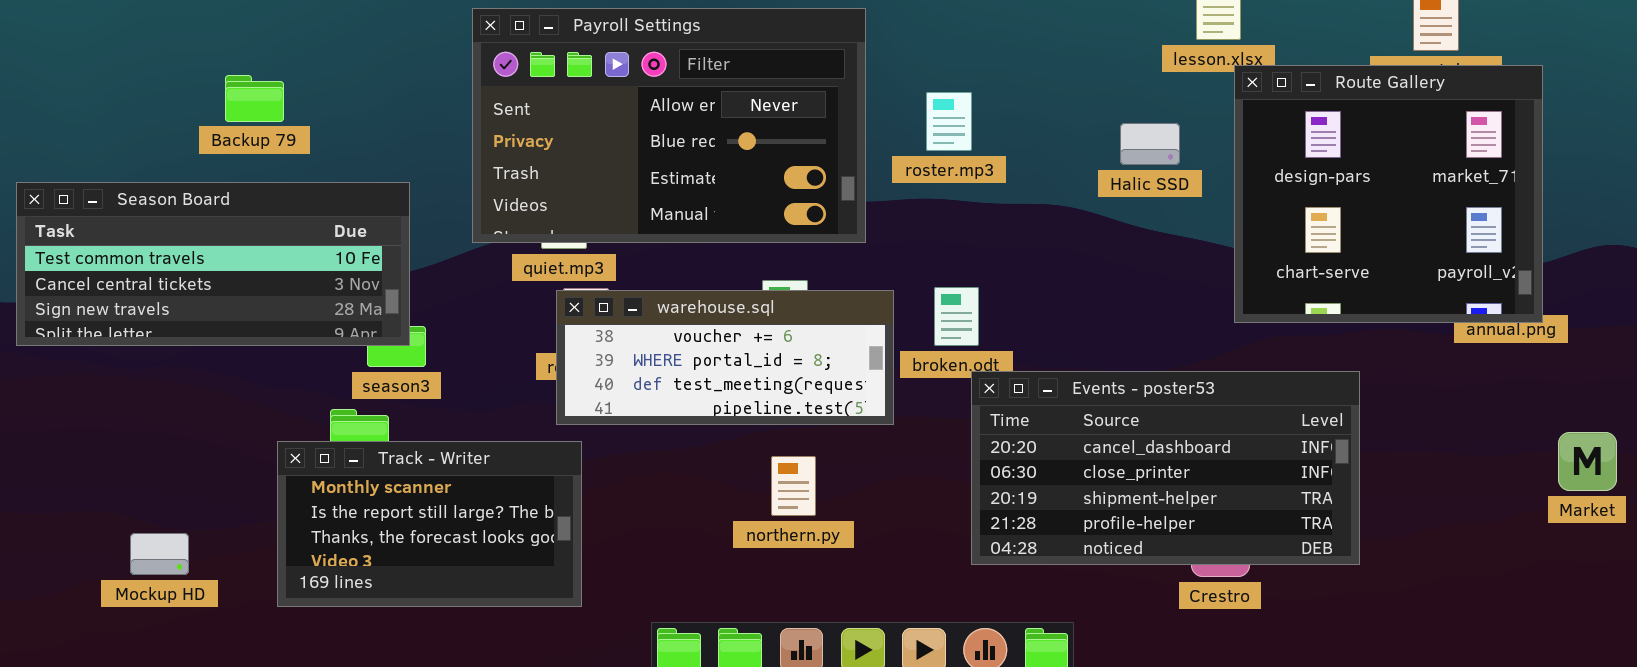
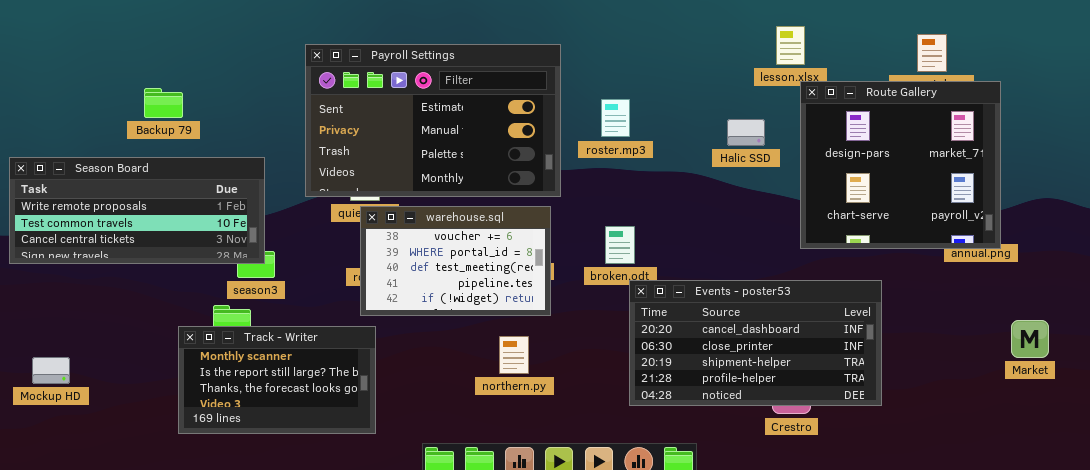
Payroll Settings: [472,8,866,243] -> [305,44,561,197], scrolled down 2 rows
Season Board: [16,182,410,346] -> [9,157,265,264], scrolled up 1 row
warehouse.sql: [556,290,894,425] -> [360,206,551,316], resized
Mockup HD: [130,533,189,575] -> [32,357,70,384], moved

